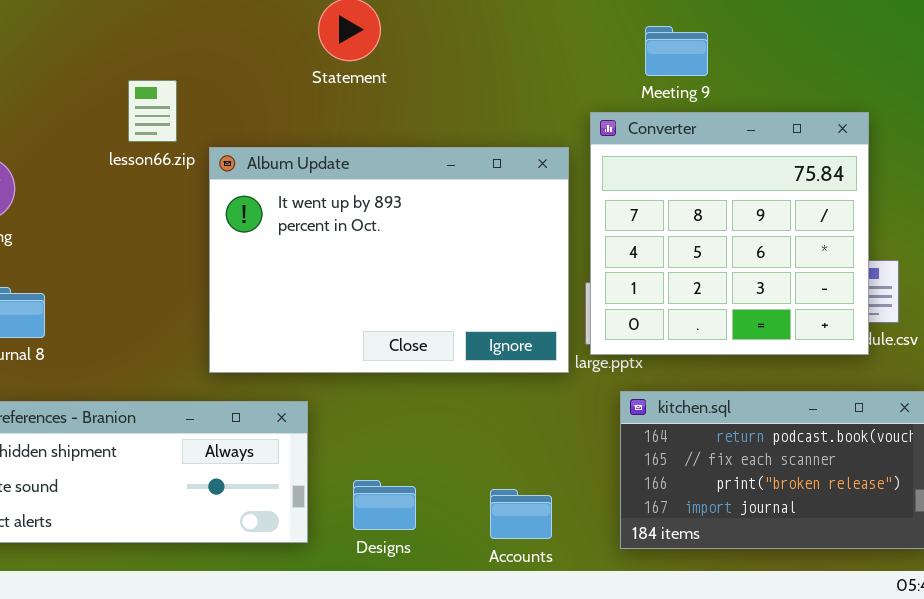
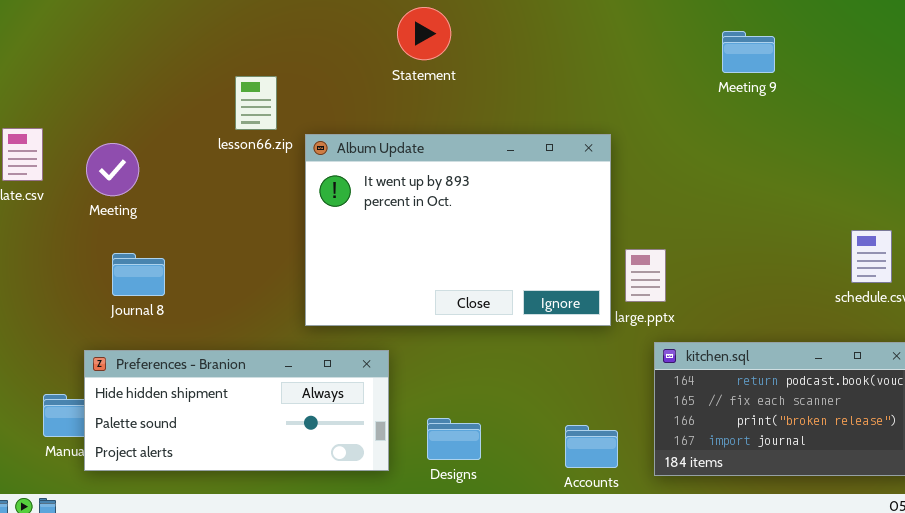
Meeting 9: [645,26,708,76] -> [722,31,775,73], moved
Converter: [590,112,869,355] -> none, closed
Accounts: [490,489,552,539] -> [565,425,618,468], moved

